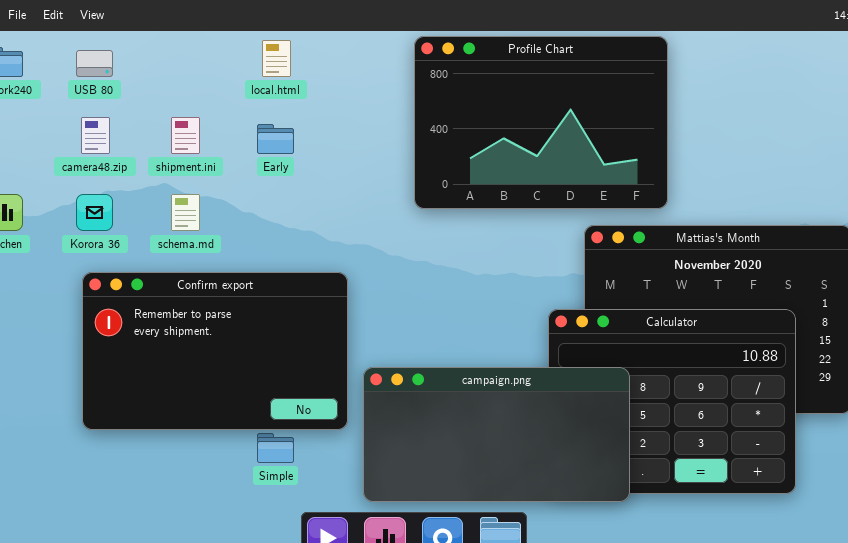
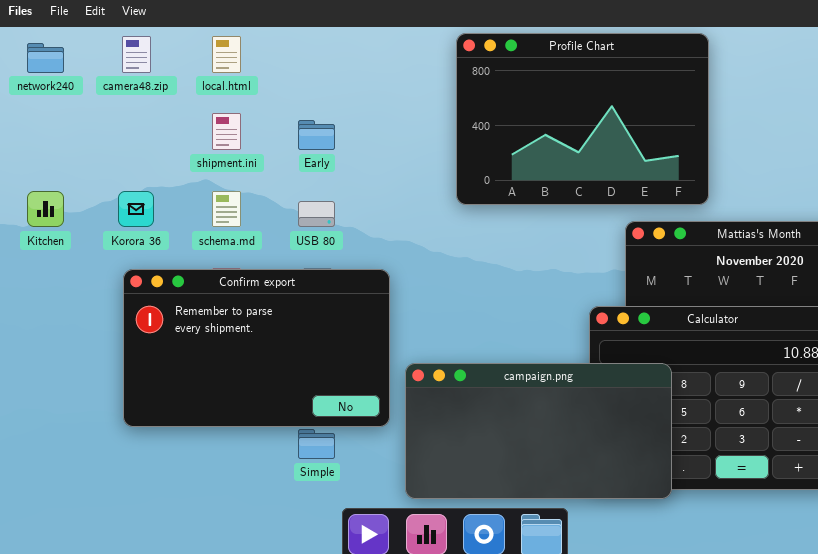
local.html: [262,40,291,77] -> [212,36,241,73], moved
USB 80: [76,50,113,77] -> [298,201,335,227], moved
camera48.zip: [81,117,110,154] -> [122,36,151,73], moved

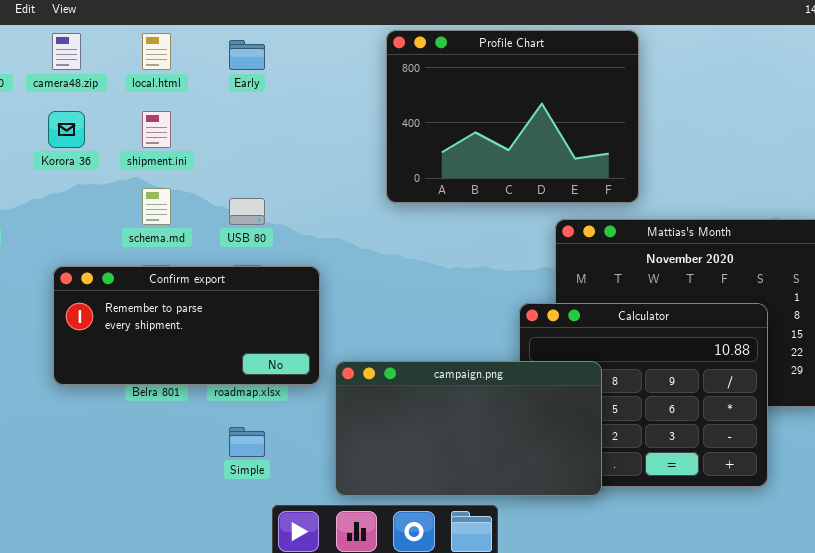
Early: [298,120,335,150] -> [229,40,265,70], moved
Korora 36: [118,191,154,227] -> [48,111,85,148], moved
Confirm export: [123,269,390,427] -> [53,266,320,385], resized

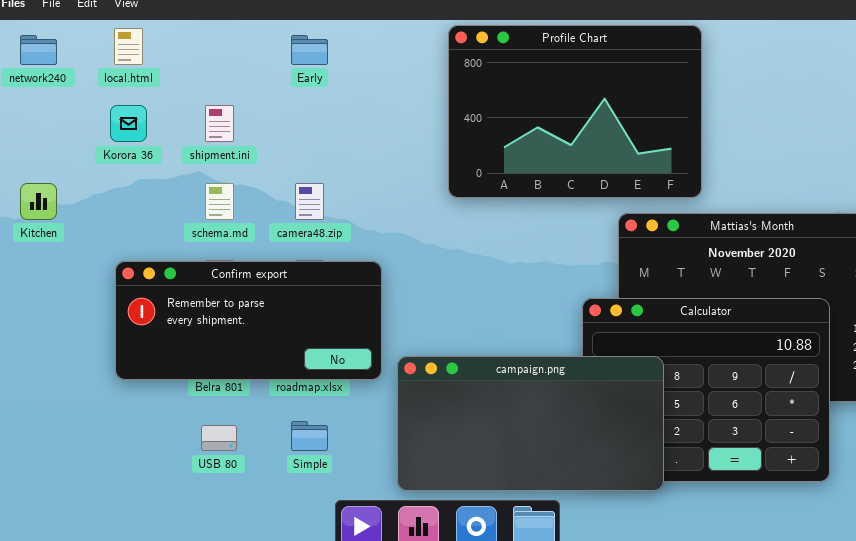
camera48.zip: [52,33,81,70] -> [295,183,324,220], moved
local.html: [142,33,171,70] -> [114,28,143,65], moved
USB 80: [229,198,265,225] -> [201,425,237,451], moved

